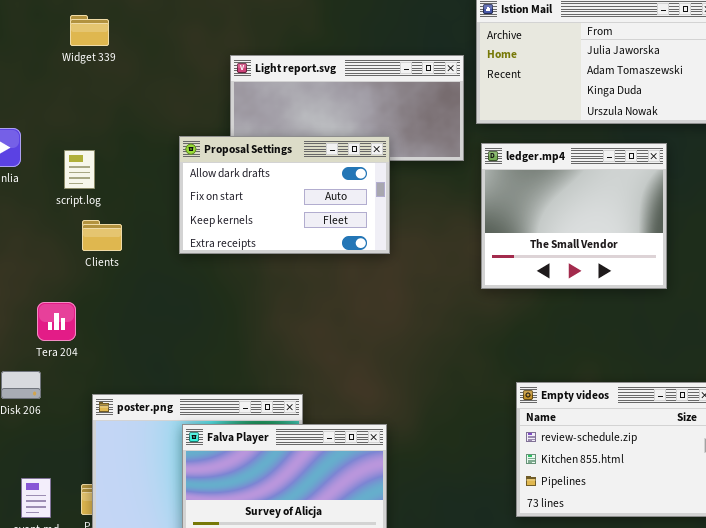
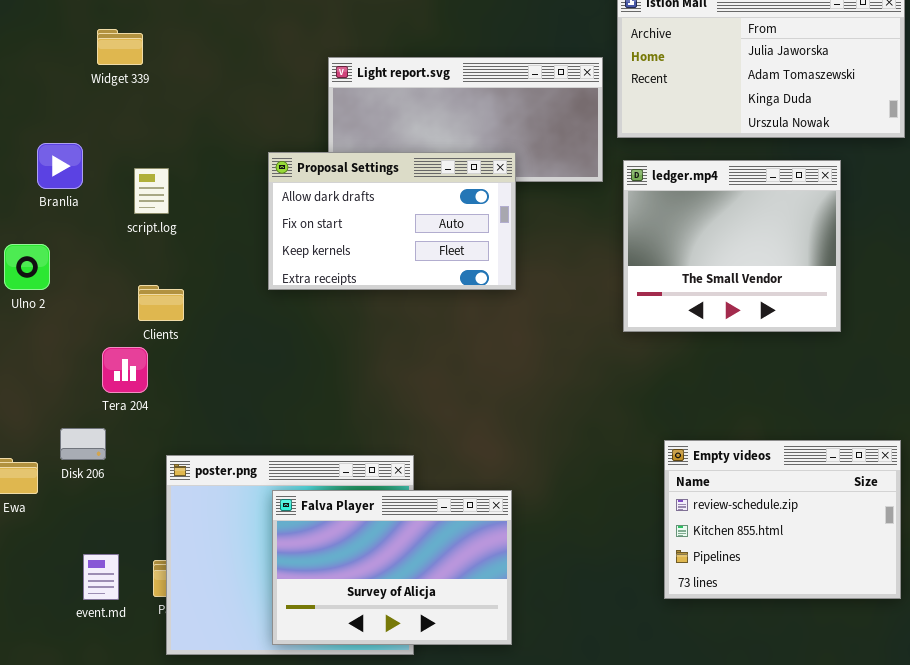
Widget 339: [70,15,109,46] -> [97,29,143,65], moved
Clients: [82,220,122,251] -> [138,285,184,321], moved

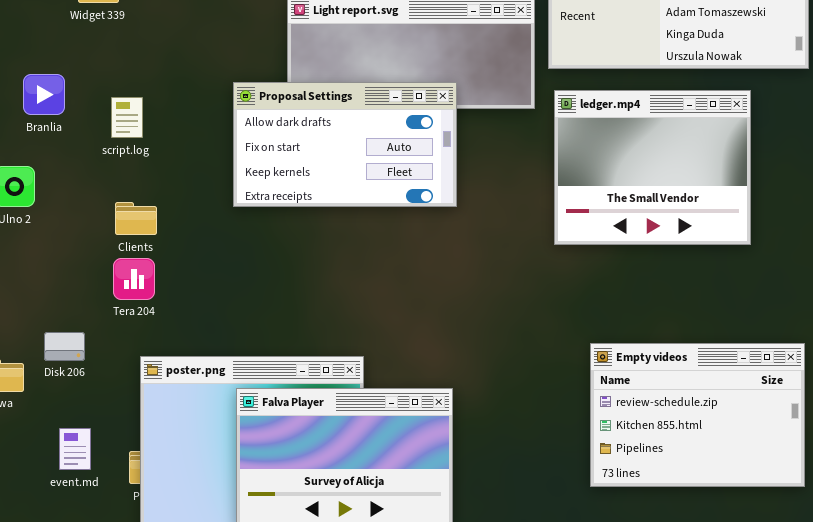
Tera 204: [102,347,148,393] -> [113,258,155,300], moved
event.md: [83,554,119,600] -> [59,428,91,470], moved

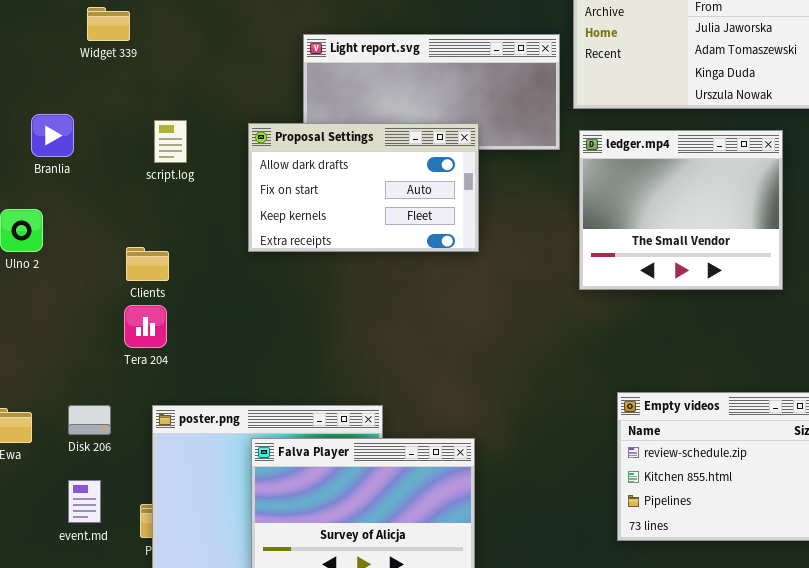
script.log: [111,97,143,138] -> [154,120,187,163], moved
Disk 206: [44,332,85,361] -> [68,405,111,435], moved

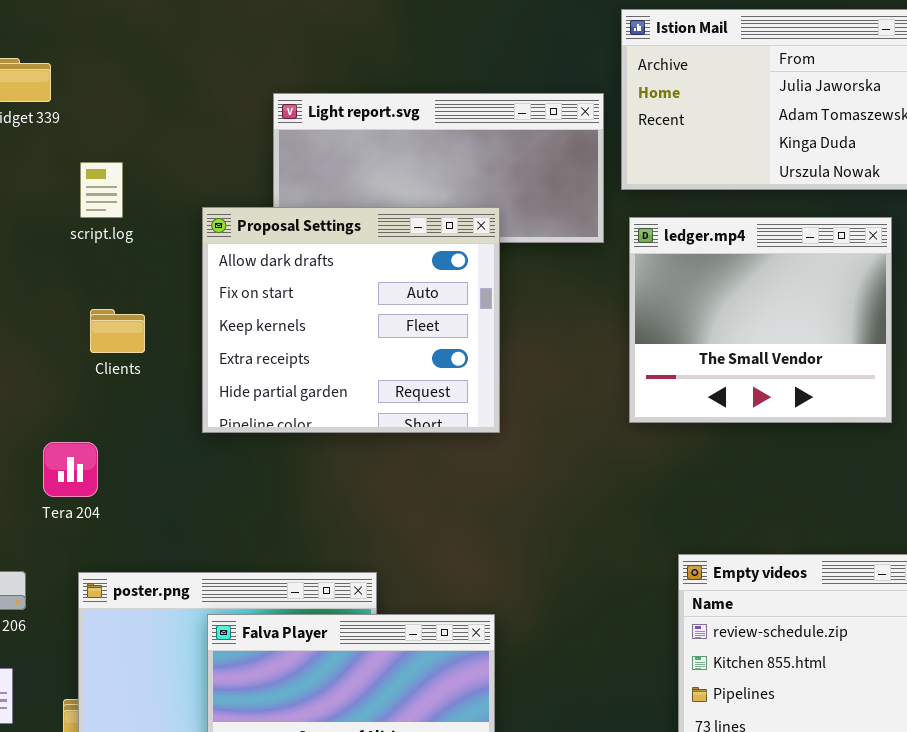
script.log: [154,120,187,163] -> [80,162,123,218], moved
Proposal Settings: [248,123,479,252] -> [202,207,500,433], resized
Clients: [126,247,169,281] -> [90,309,145,353], moved

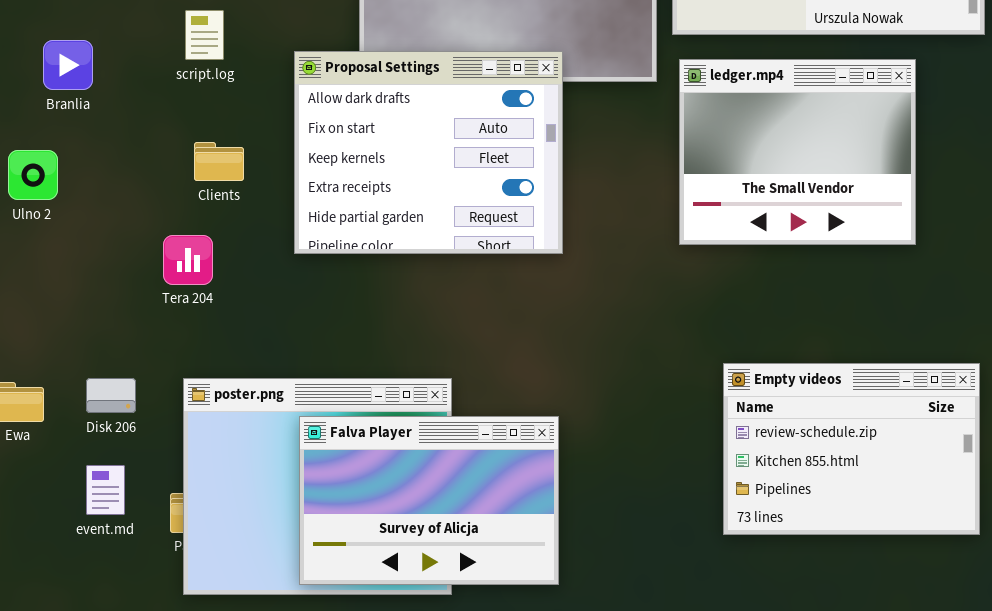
Tera 204: [43,442,98,497] -> [163,235,213,285], moved

